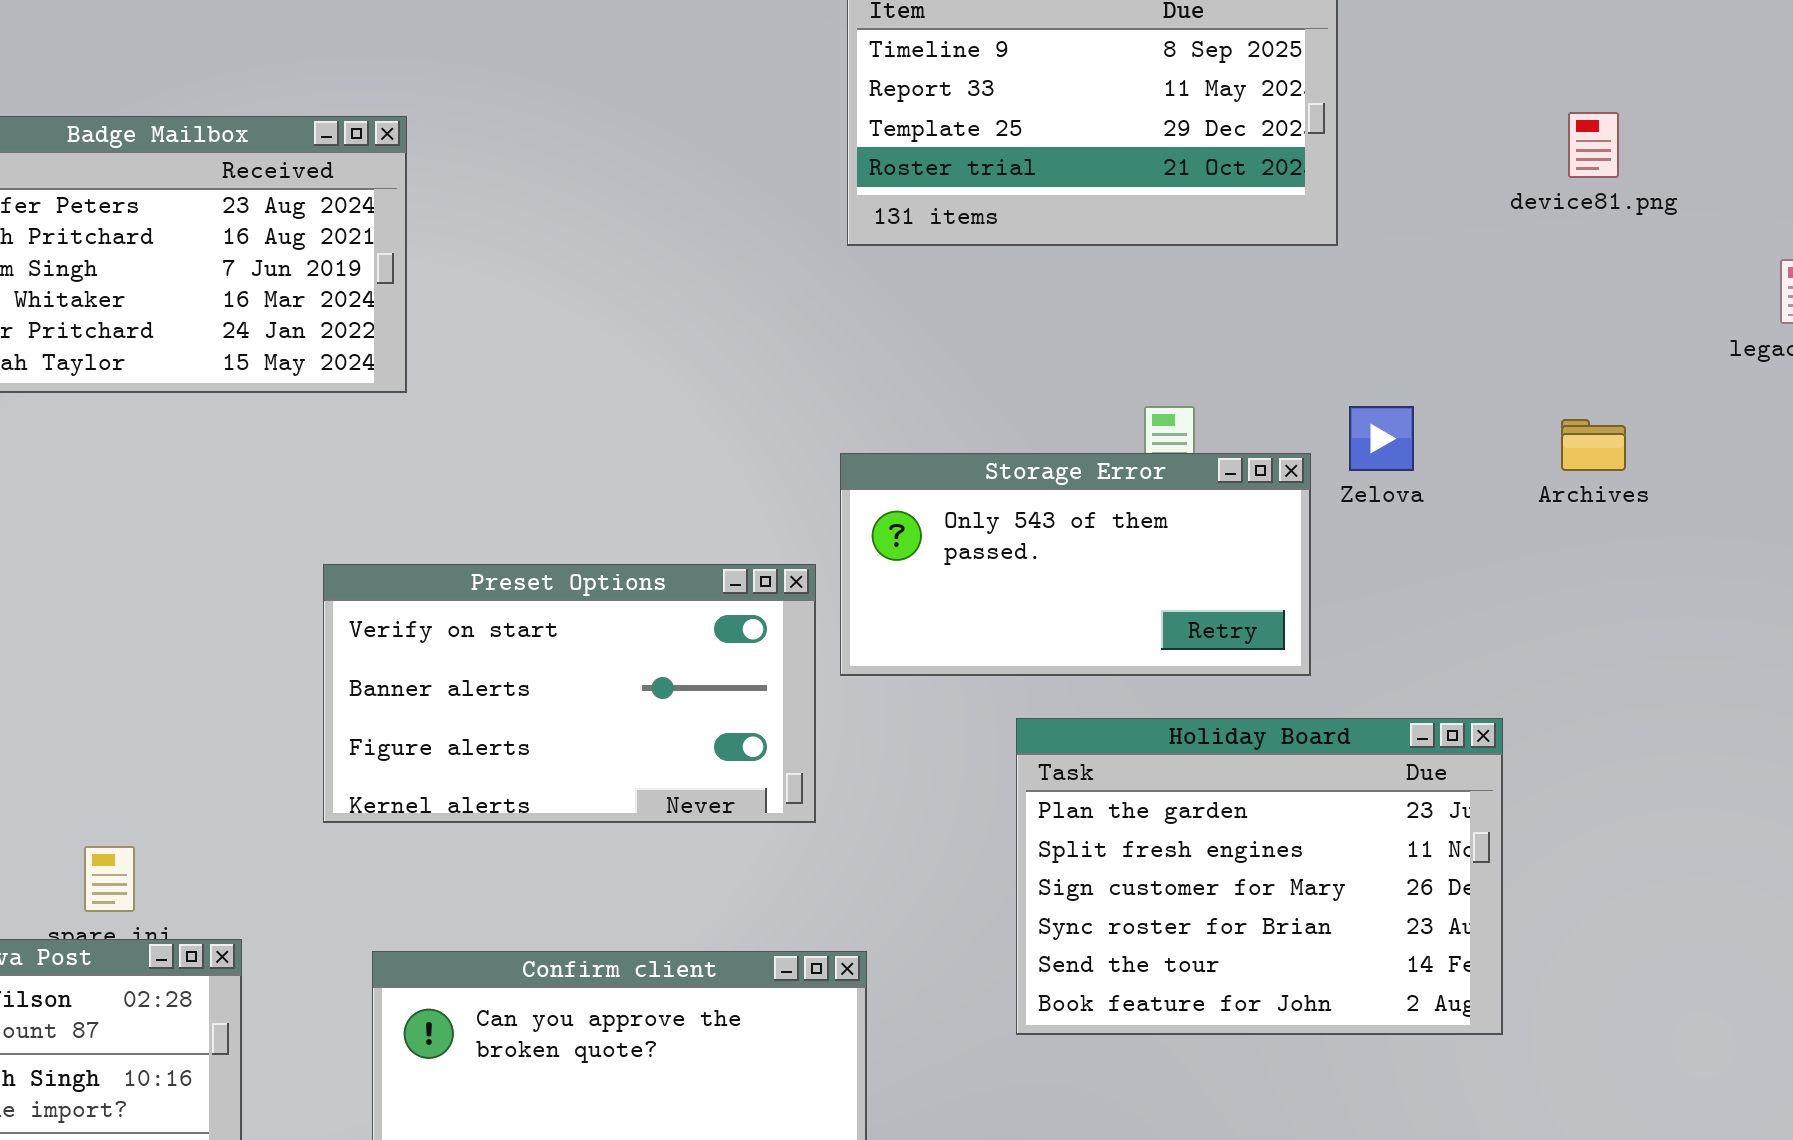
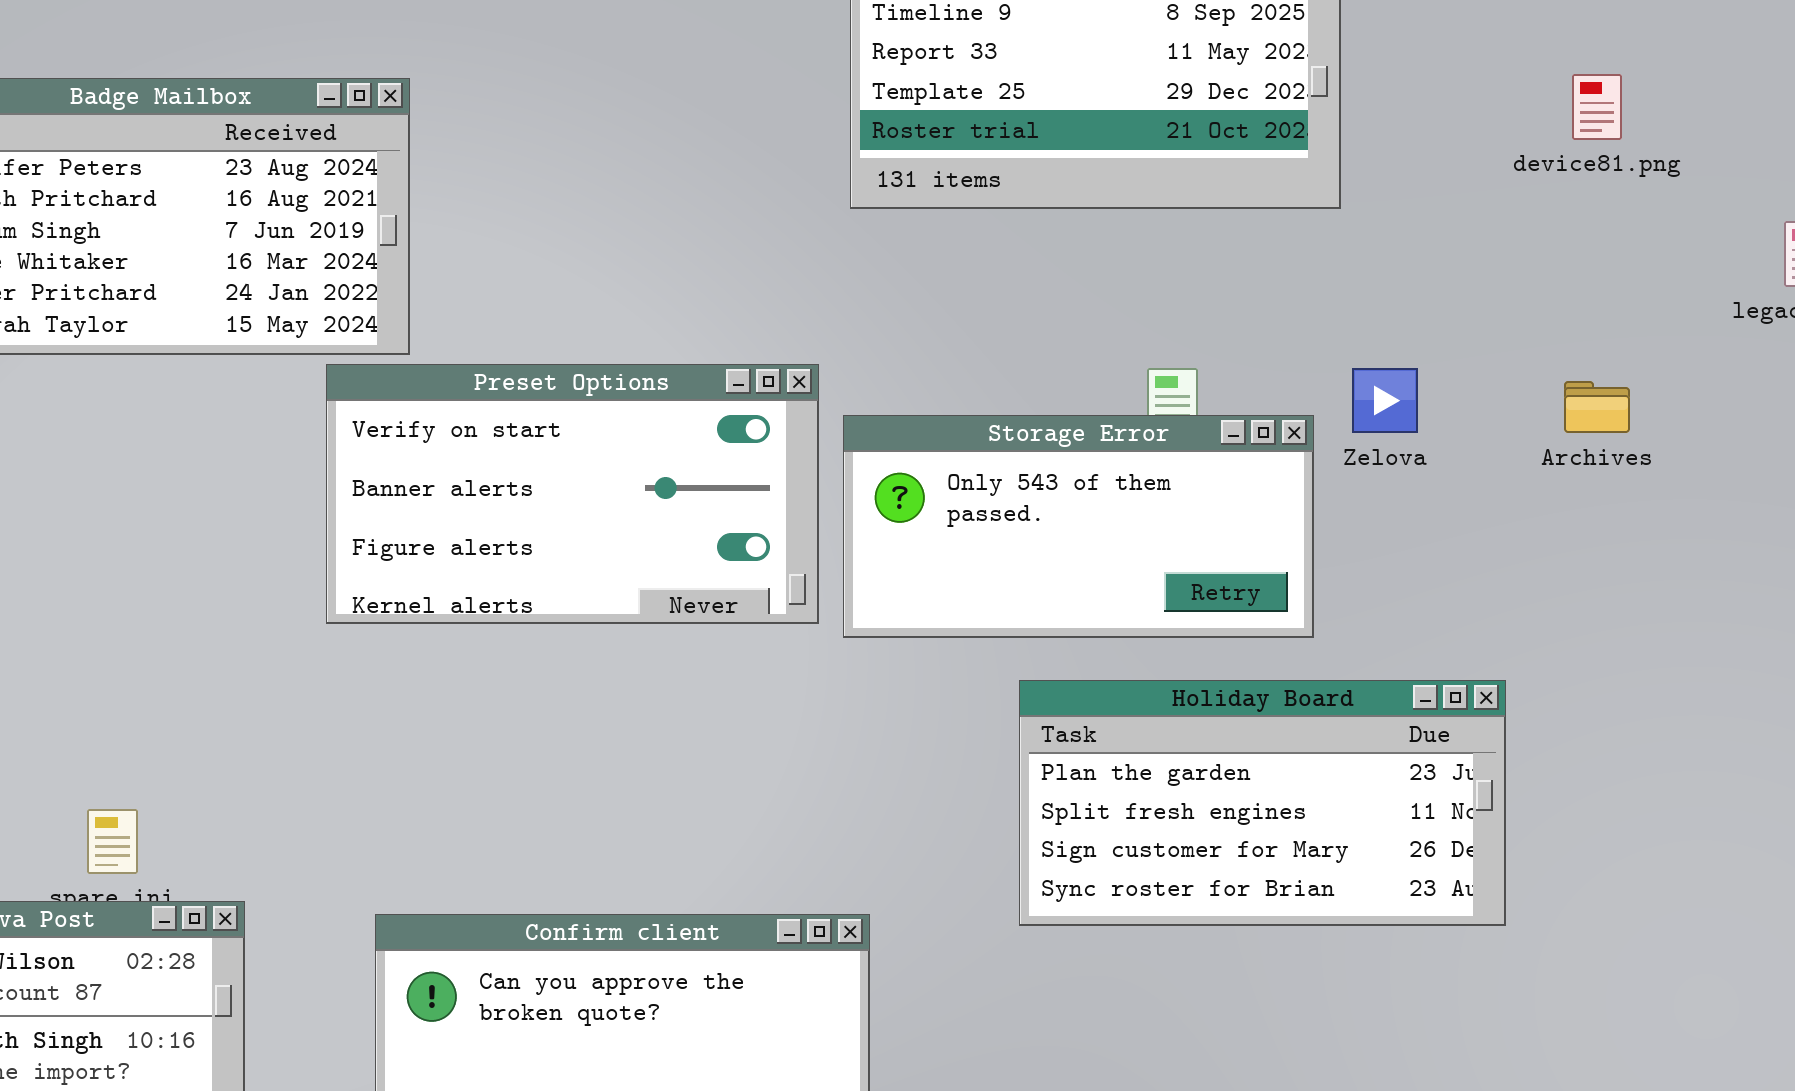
Preset Options: [323,564,816,823] -> [326,364,819,624], moved
Holiday Board: [1016,718,1503,1035] -> [1019,680,1506,926], resized

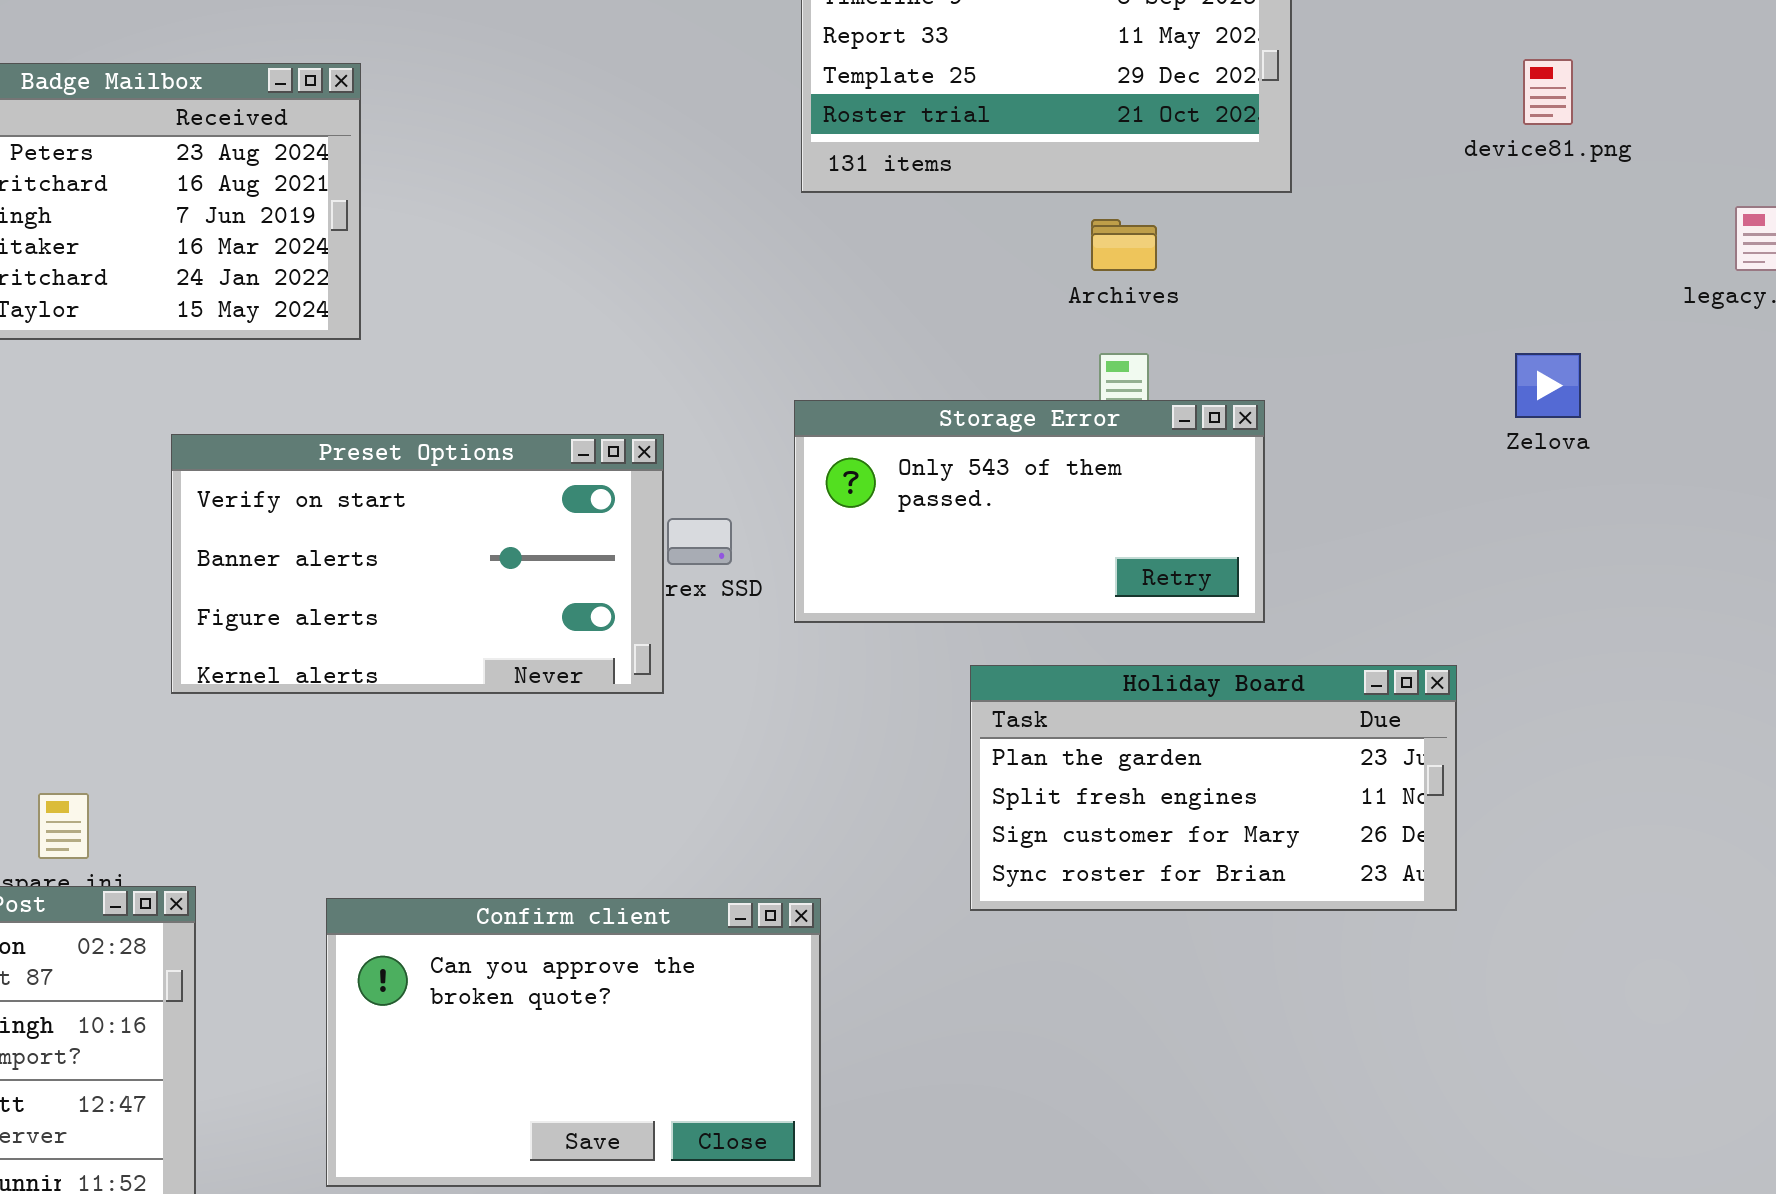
Preset Options: [326,364,819,624] -> [171,434,664,694], moved
Zelova: [1352,368,1418,433] -> [1515,353,1581,418], moved
Archives: [1564,381,1630,433] -> [1091,219,1157,271], moved

